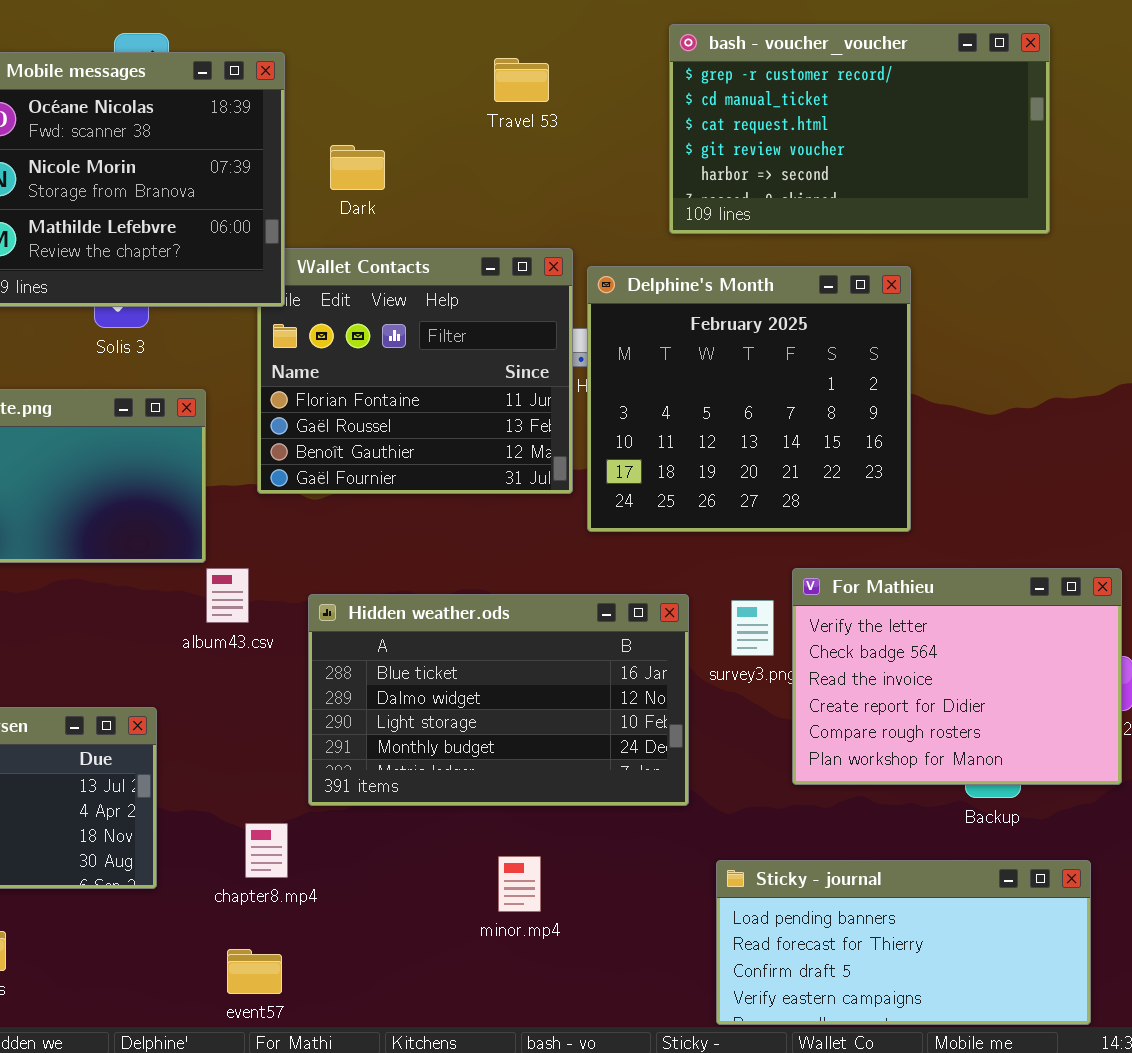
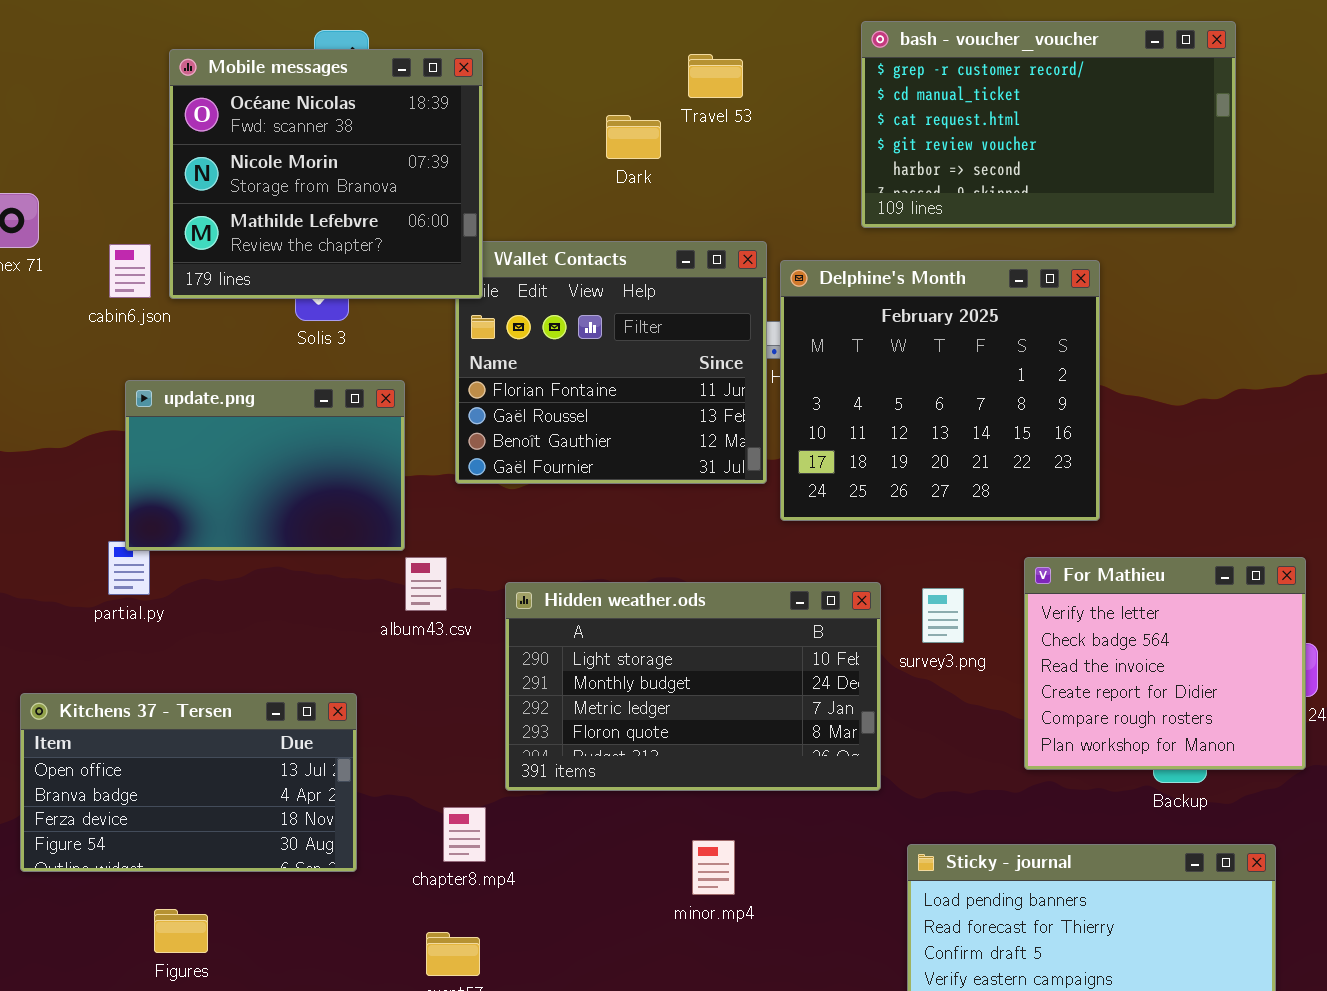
Dark: [330,145,385,190] -> [606,115,661,159], moved
For Mathieu: [792,568,1122,785] -> [1024,557,1306,770], resized
Hidden weather.ods: [308,594,689,806] -> [505,582,881,791], scrolled down 2 rows

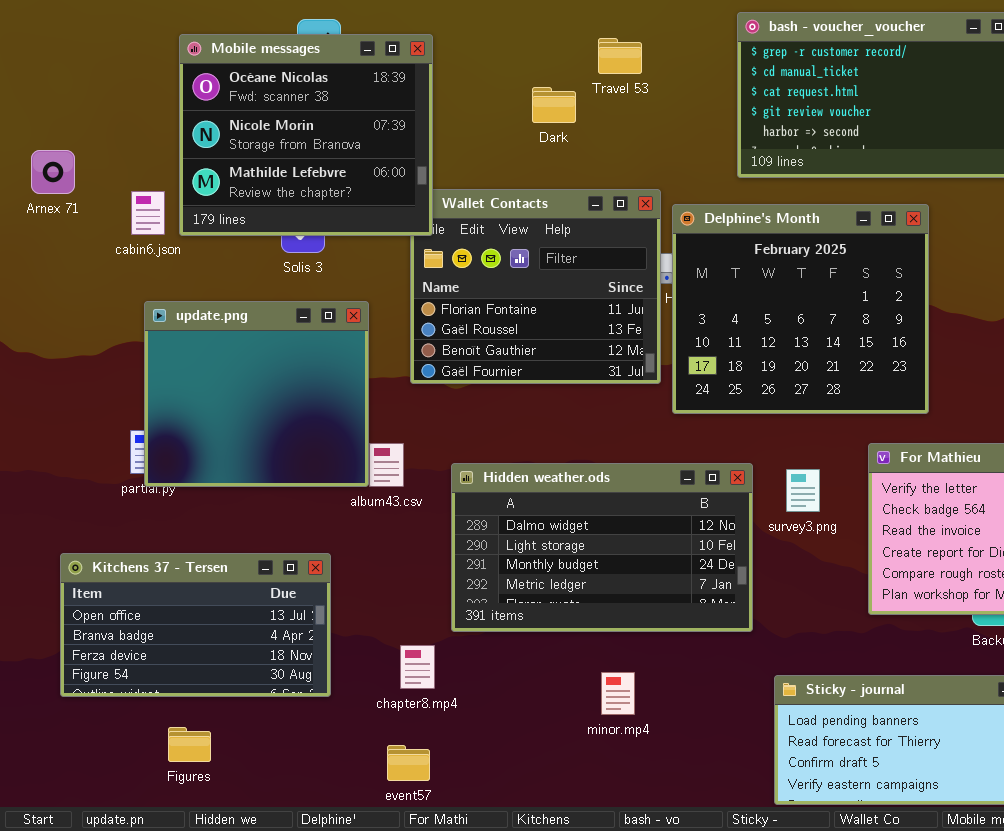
update.png: [125,380,405,551] -> [144,301,369,487], resized
Hidden weather.ods: [505,582,881,791] -> [451,463,753,632], scrolled up 1 row

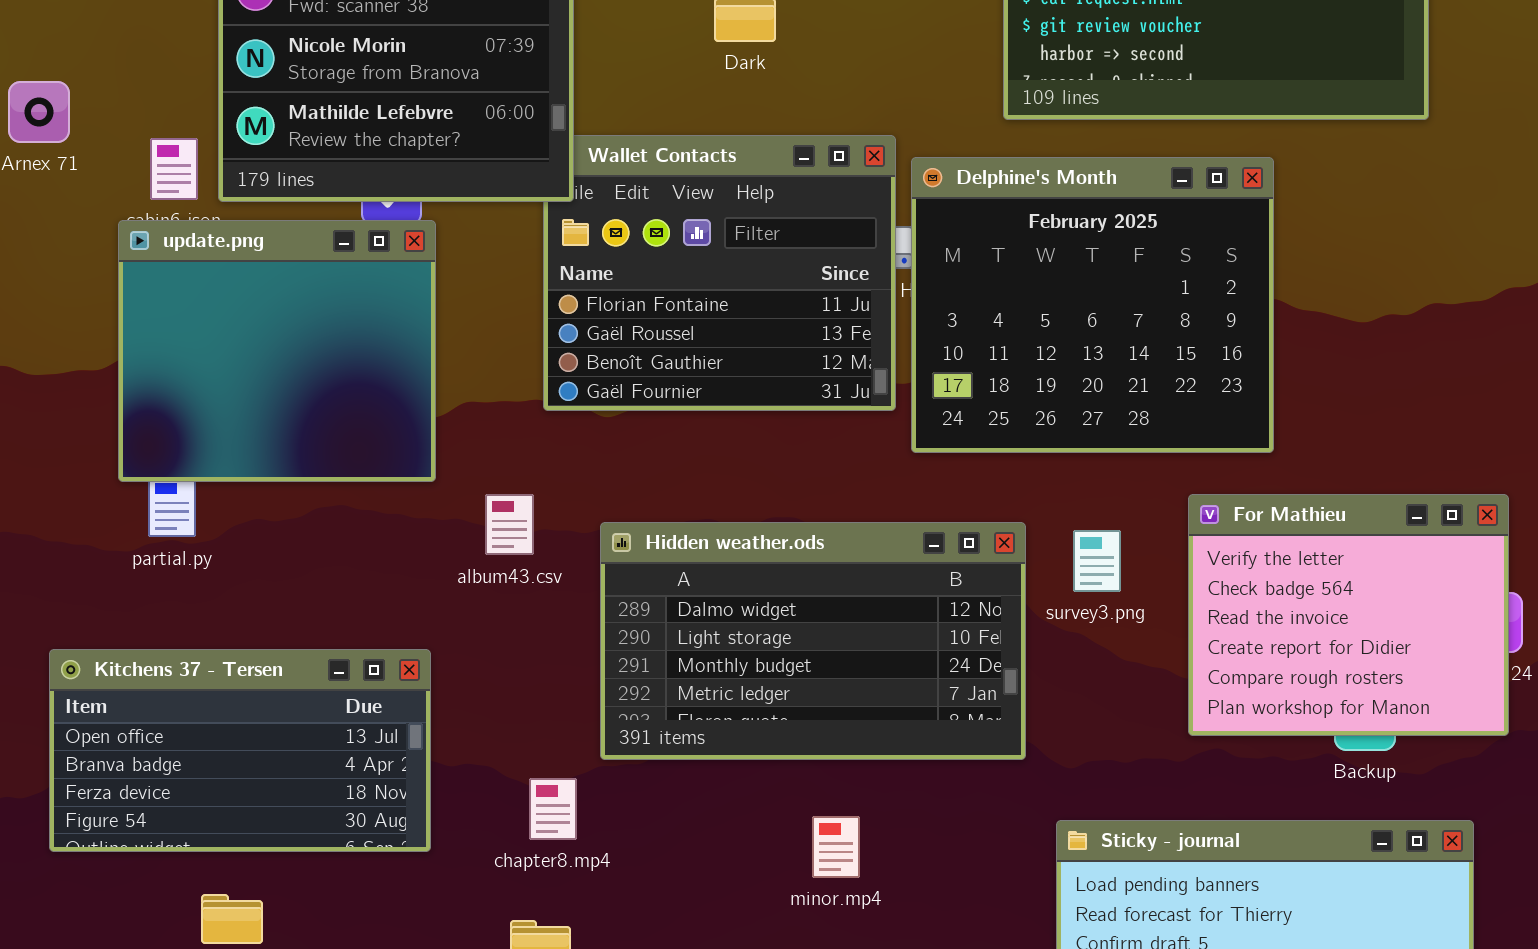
update.png: [144,301,369,487] -> [118,220,436,482], moved

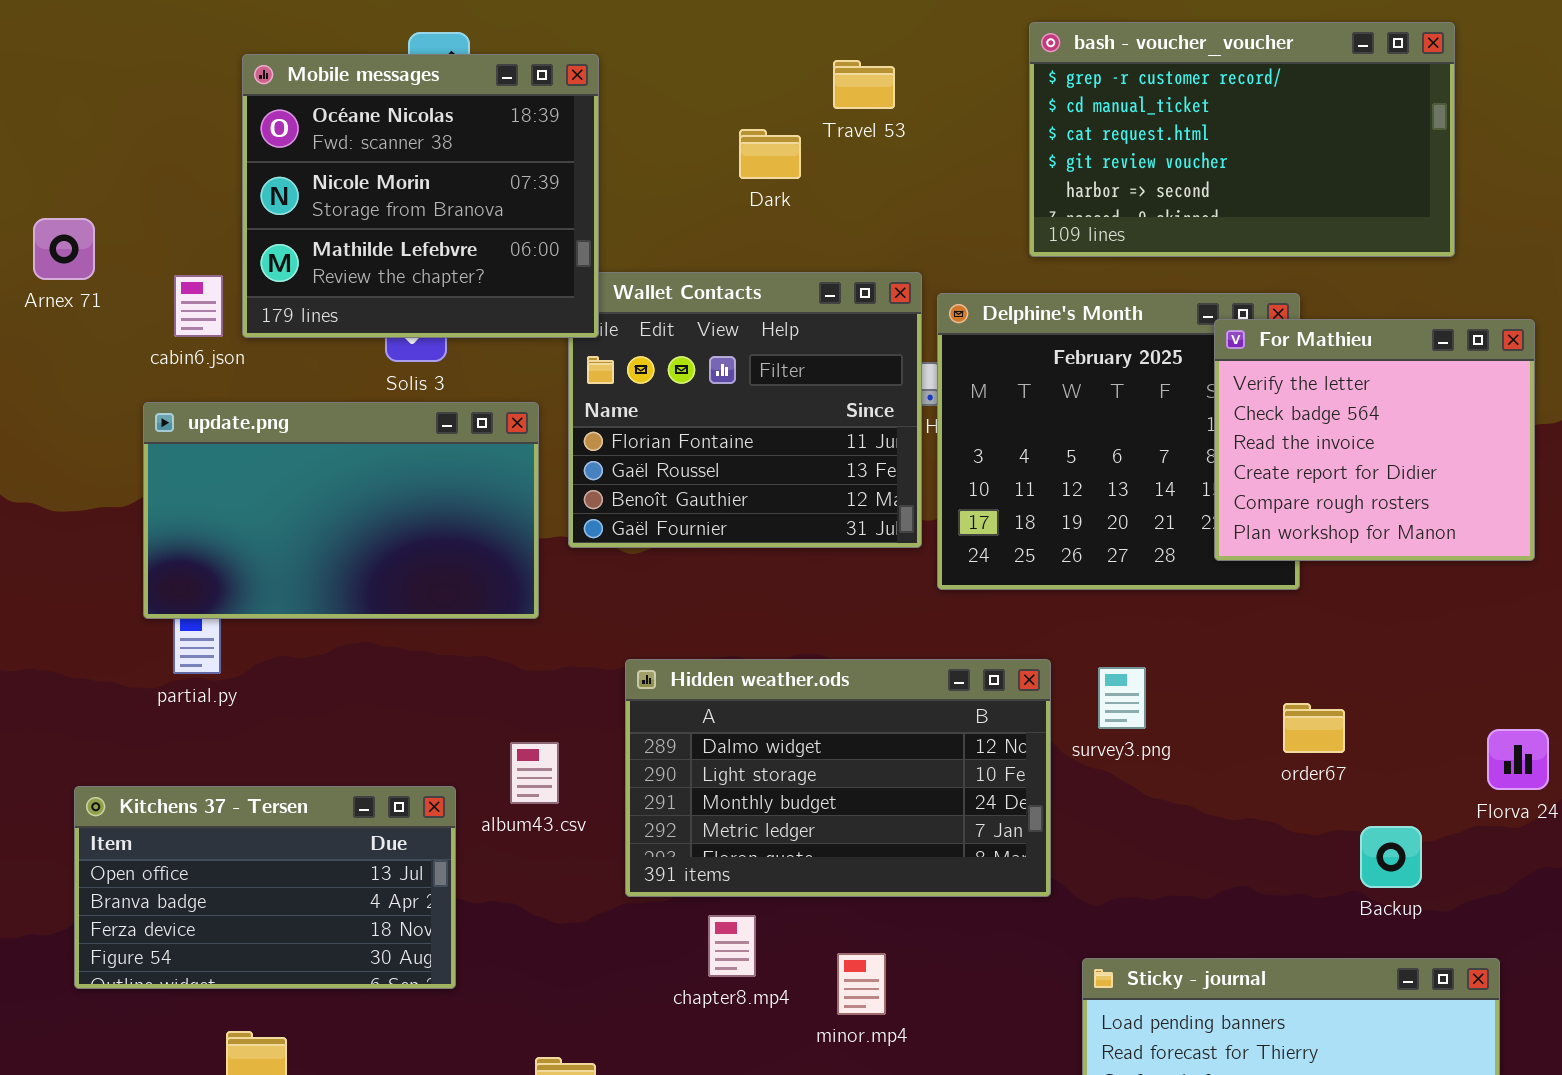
update.png: [118,220,436,482] -> [143,402,539,619], resized
album43.csv: [485,494,534,555] -> [510,742,559,804], moved
For Mathieu: [1188,494,1509,736] -> [1214,319,1535,561], moved
chapter8.mp4: [529,778,577,840] -> [708,915,756,977], moved

